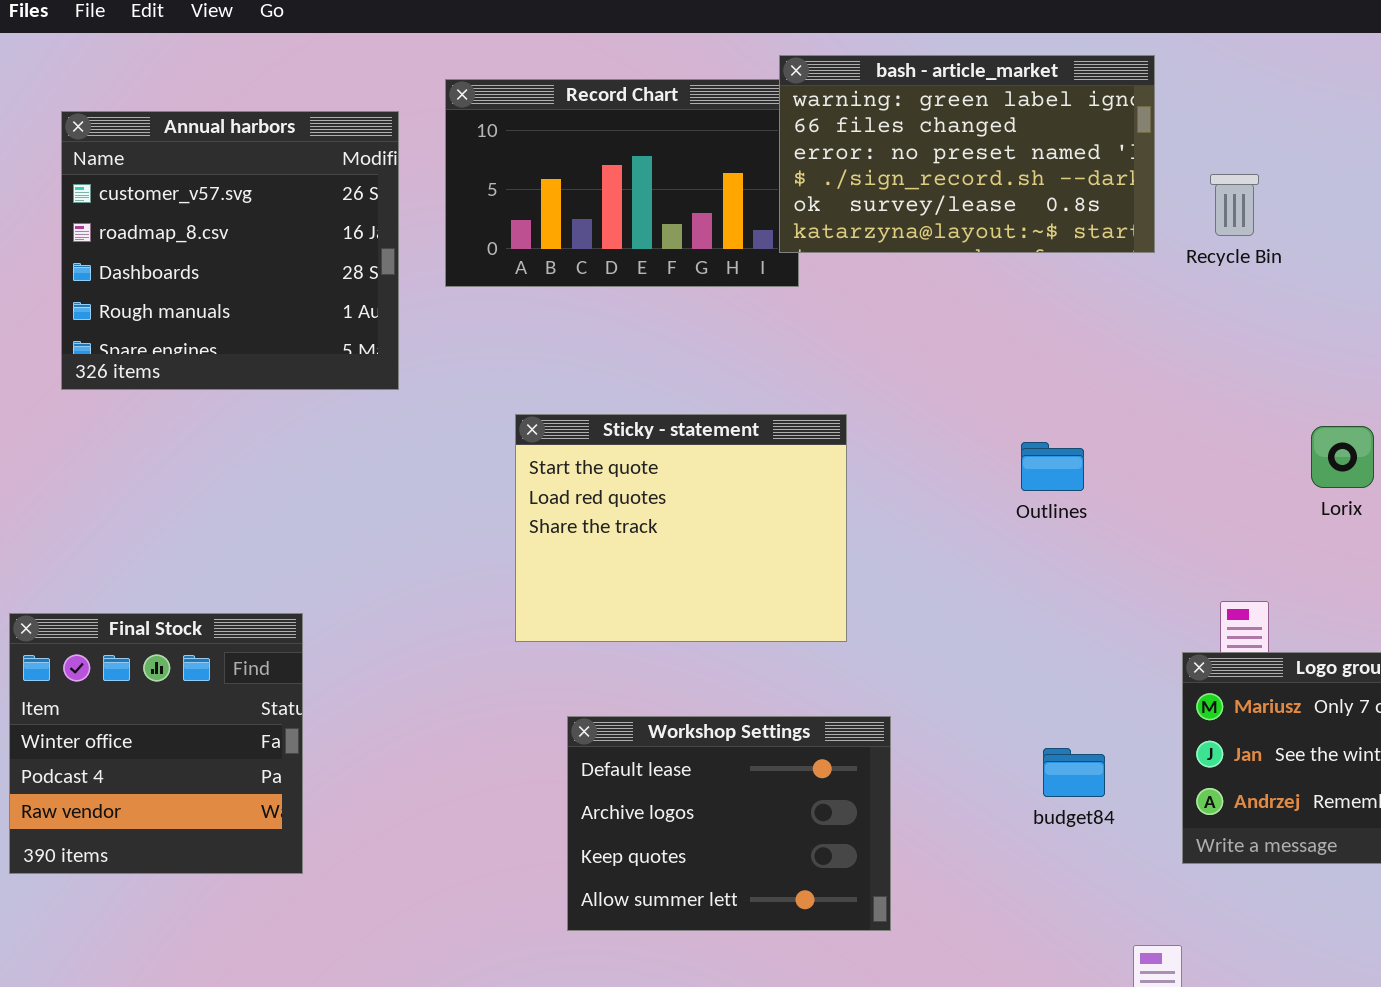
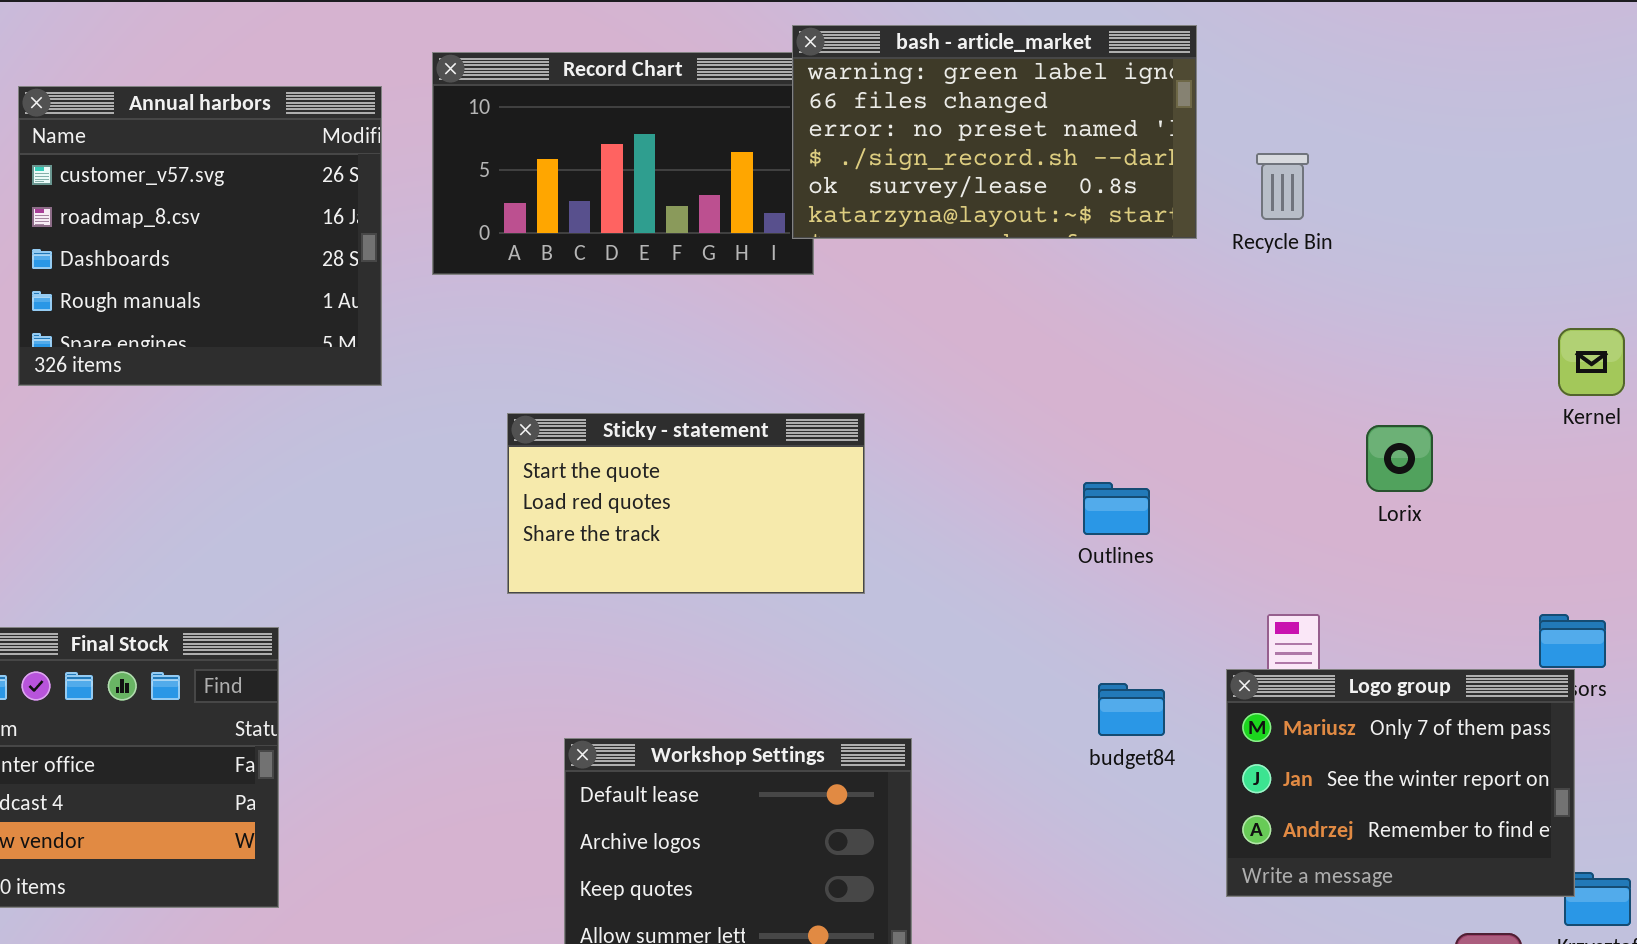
Sticky - statement: [515,414,847,642] -> [507,413,865,594], resized
Outlines: [1021,442,1084,491] -> [1083,482,1150,535], moved
budget84: [1043,748,1105,797] -> [1098,683,1165,736], moved

